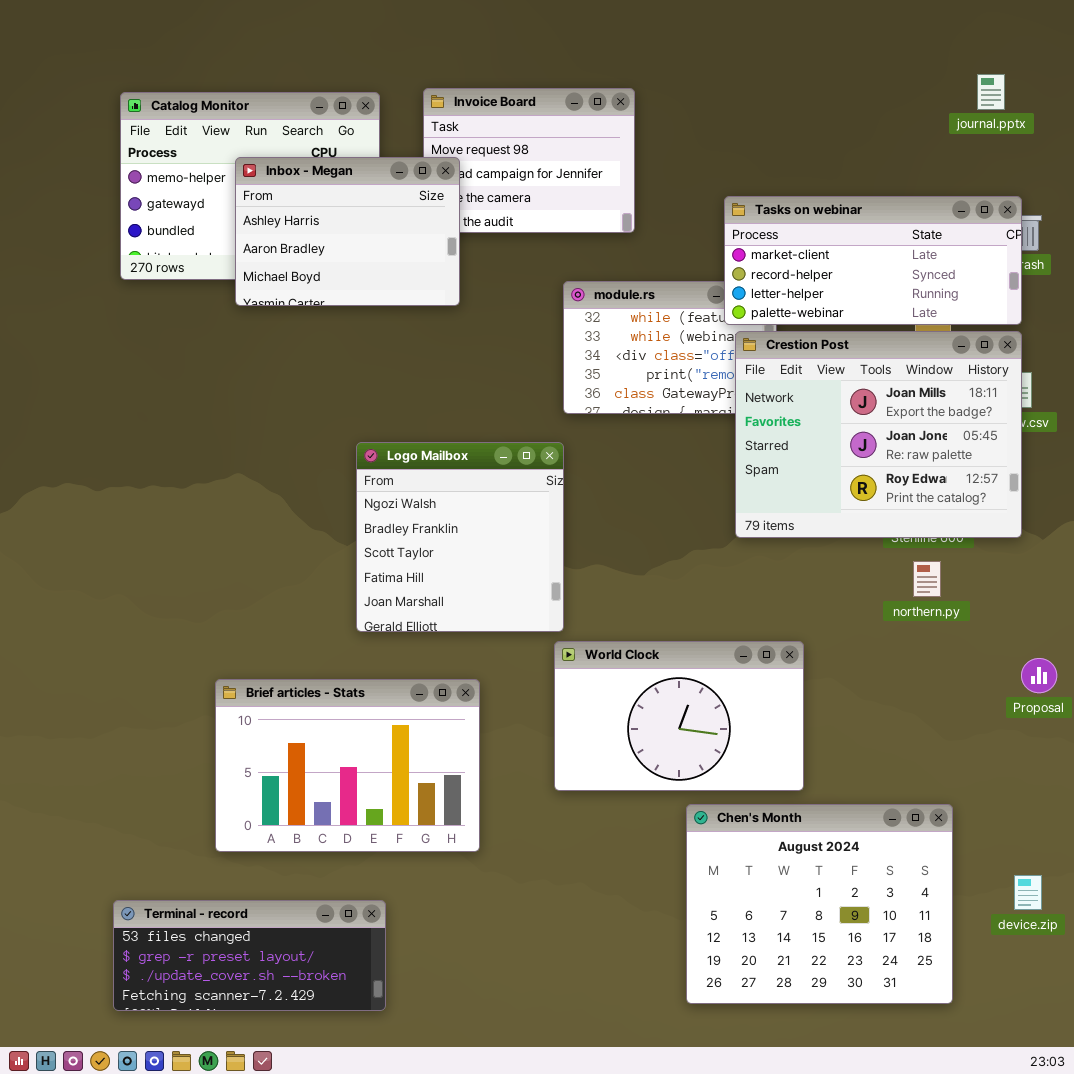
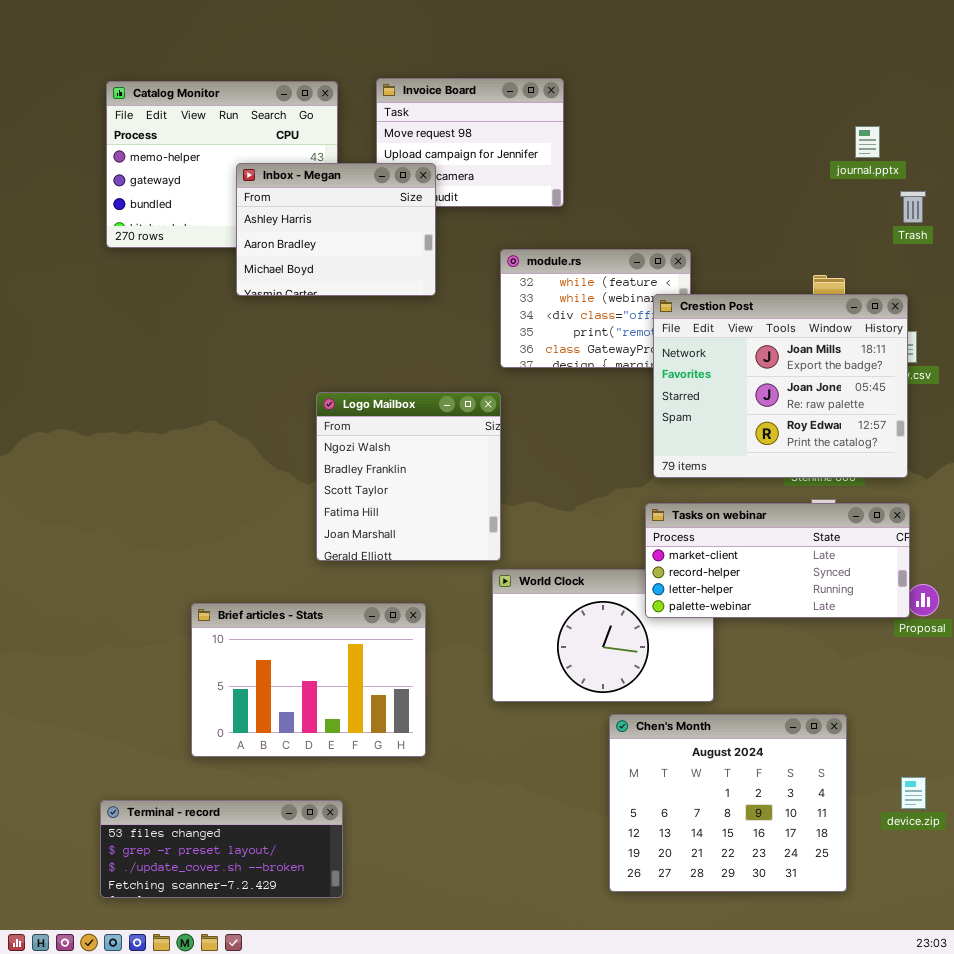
journal.pptx: [977,74,1005,110] -> [855,126,880,158], moved
Inbox - Megan: [235,157,460,306] -> [236,163,436,296], moved
Tasks on webinar: [724,196,1022,325] -> [645,503,910,618], moved

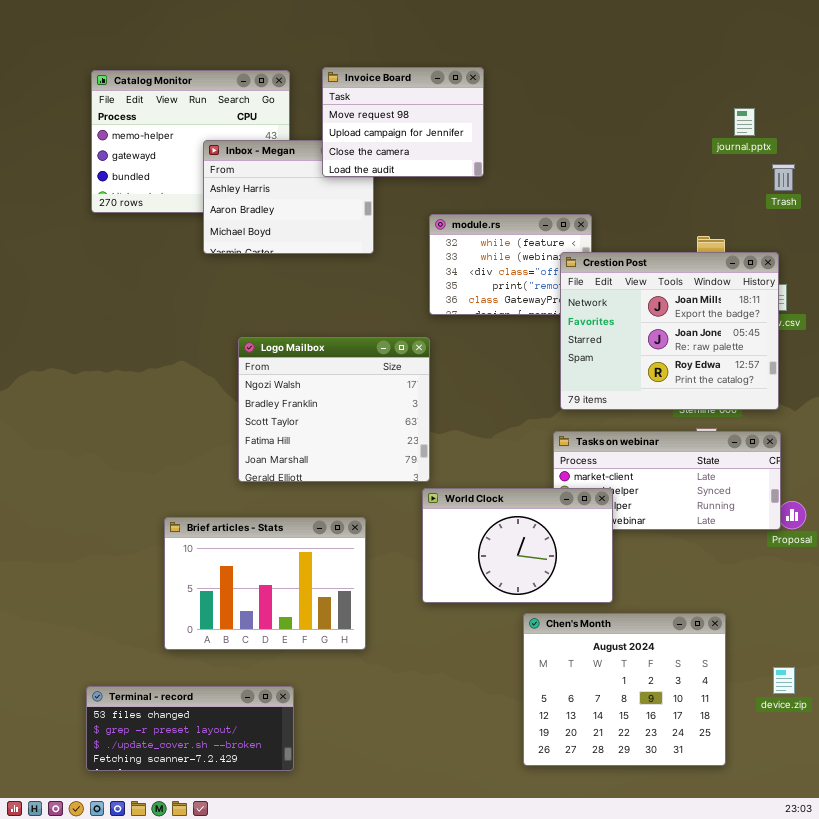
Invoice Board: [376,78,564,207] -> [322,67,484,177], raised
Logo Mailbox: [316,392,501,561] -> [238,337,430,482], resized
World Clock: [492,569,714,702] -> [422,488,613,603], raised

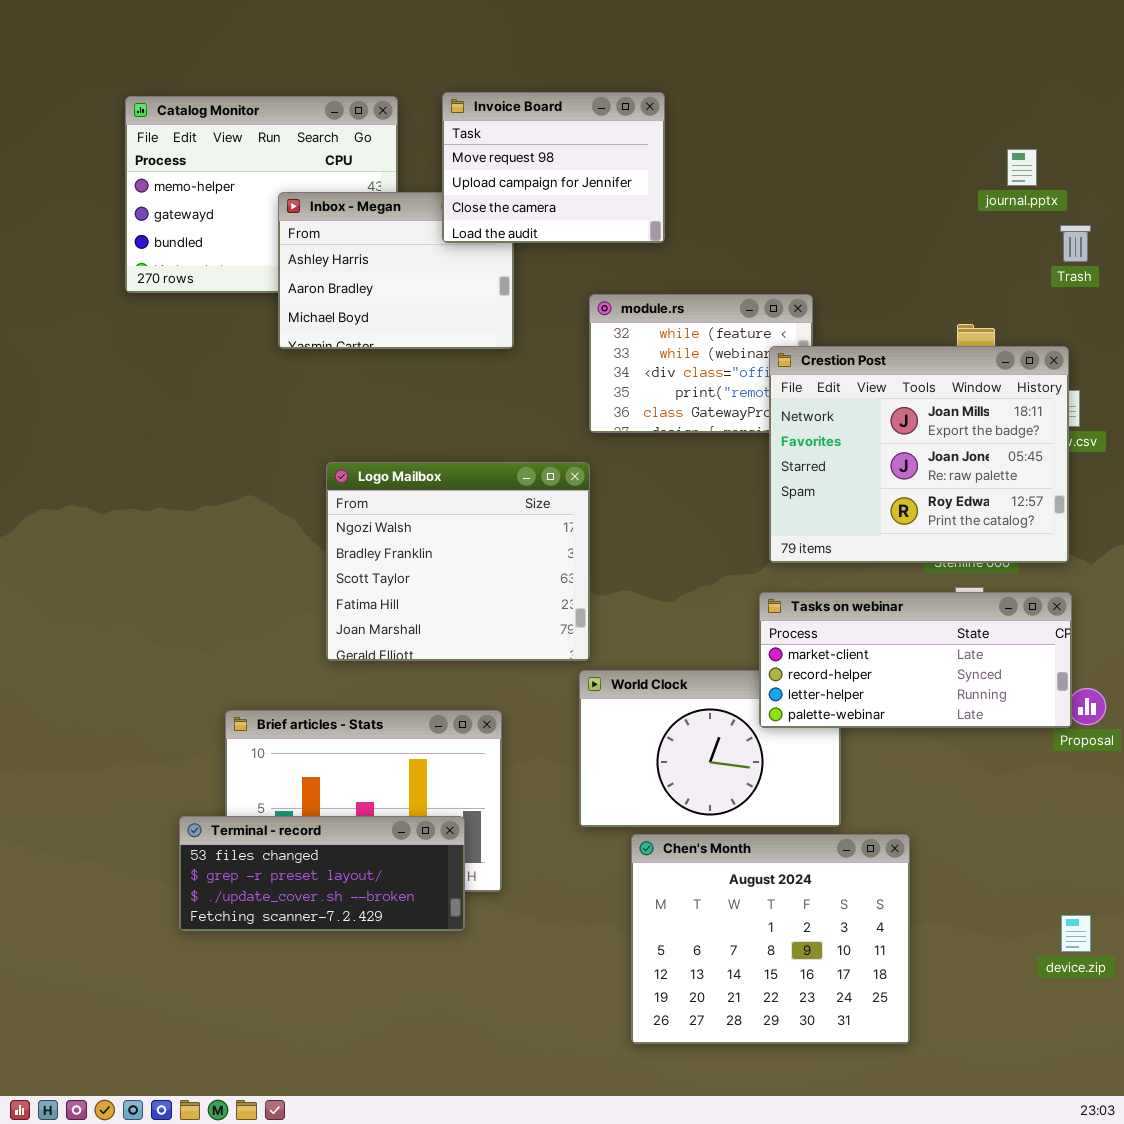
Tasks on webinar: [553,431,781,530] -> [759,592,1072,728], raised
Chen's Month: [523,613,726,766] -> [631,834,910,1044], moved
Terminal - record: [86,686,294,771] -> [179,816,465,931], moved

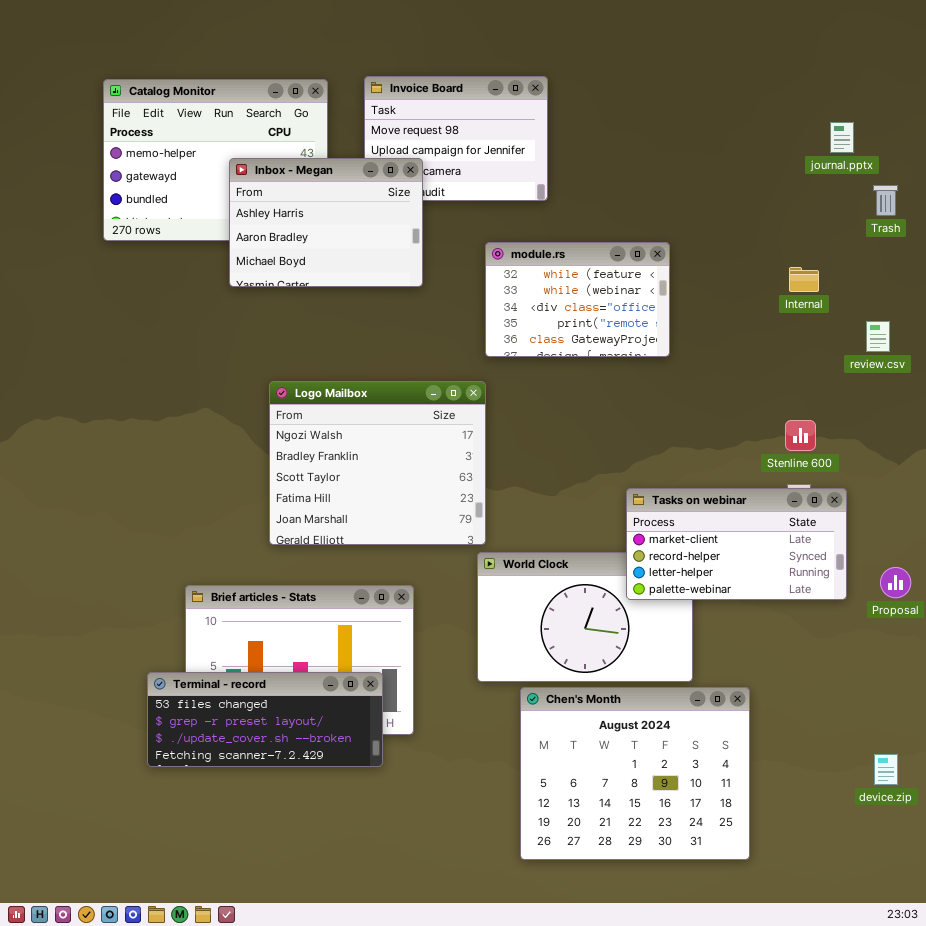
Inbox - Megan: [278,192,514,349] -> [229,158,423,287], raised
Crestion Post: [769,346,1069,563] -> none, closed
Tasks on webinar: [759,592,1072,728] -> [626,488,847,600], resized

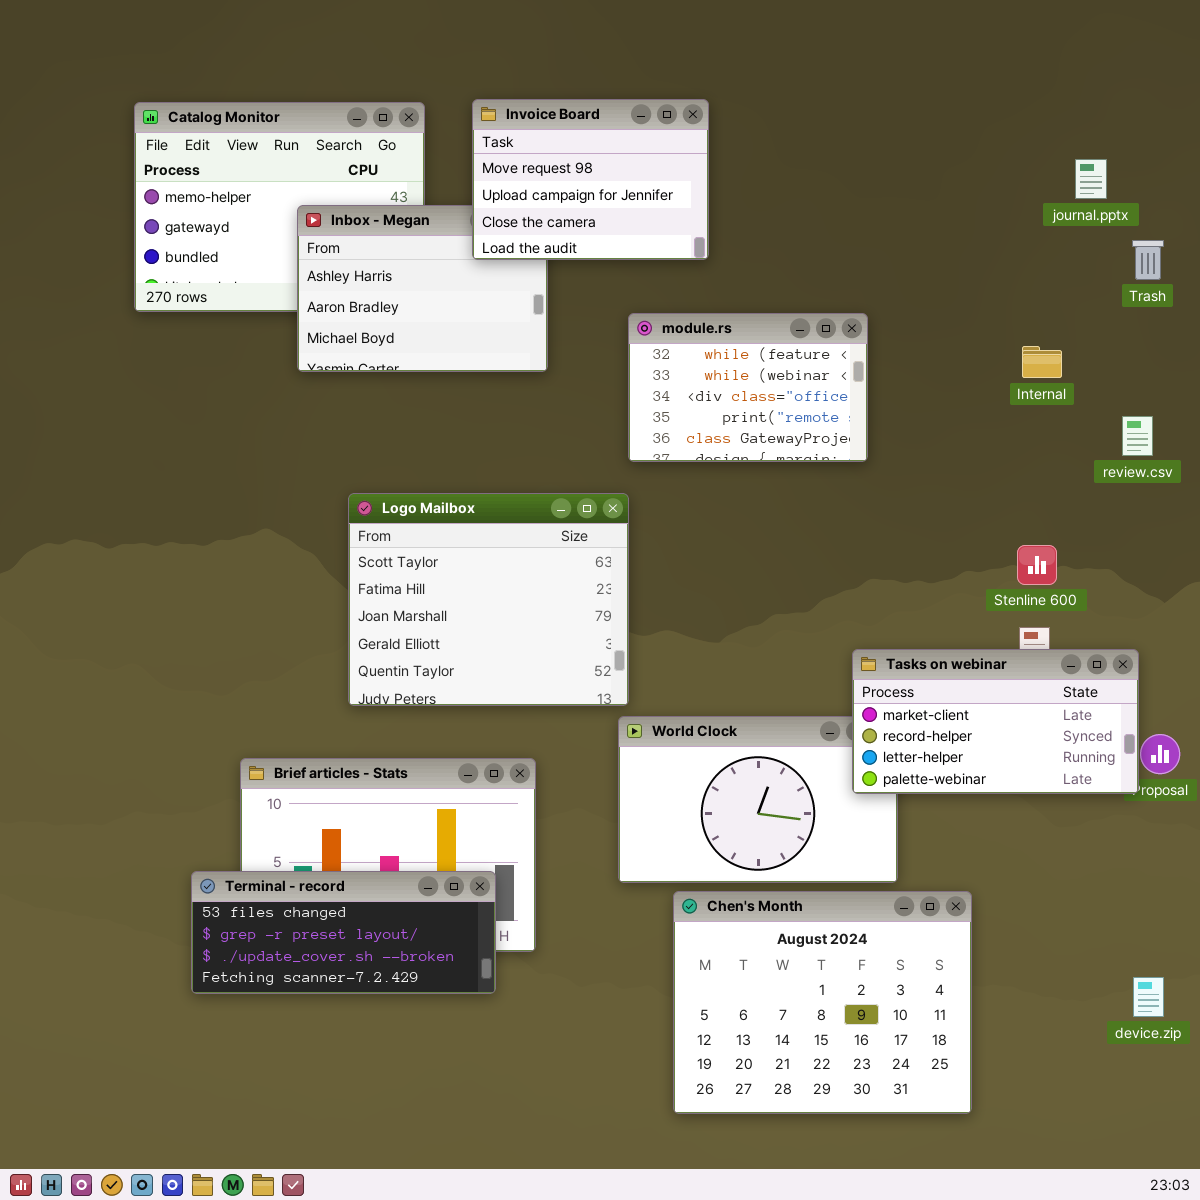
Invoice Board: [364,76,548,201] -> [472,99,709,260], raised
Logo Mailbox: [269,381,486,545] -> [348,493,629,706], scrolled down 2 rows
Tasks on webinar: [626,488,847,600] -> [852,649,1139,794], moved

